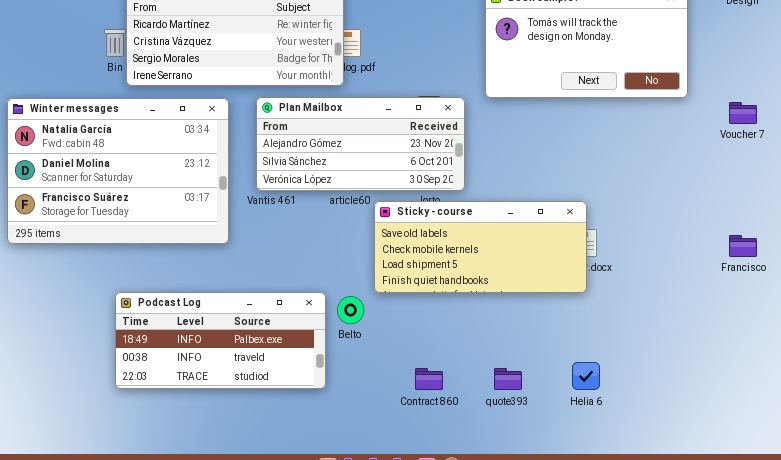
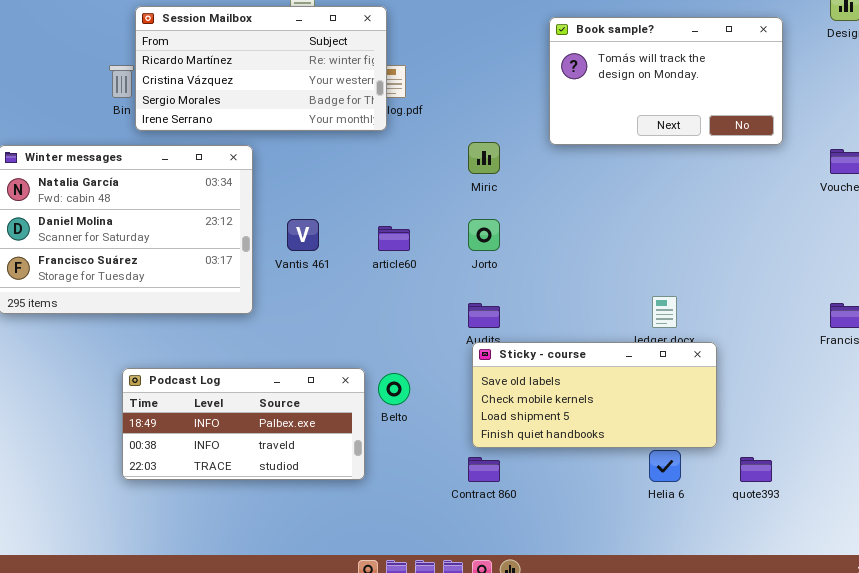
Plan Mailbox: [256,97,465,191] -> none, closed
Sticky - course: [374,201,587,293] -> [472,342,717,448], moved
quote393: [494,368,522,390] -> [740,457,772,482], moved

